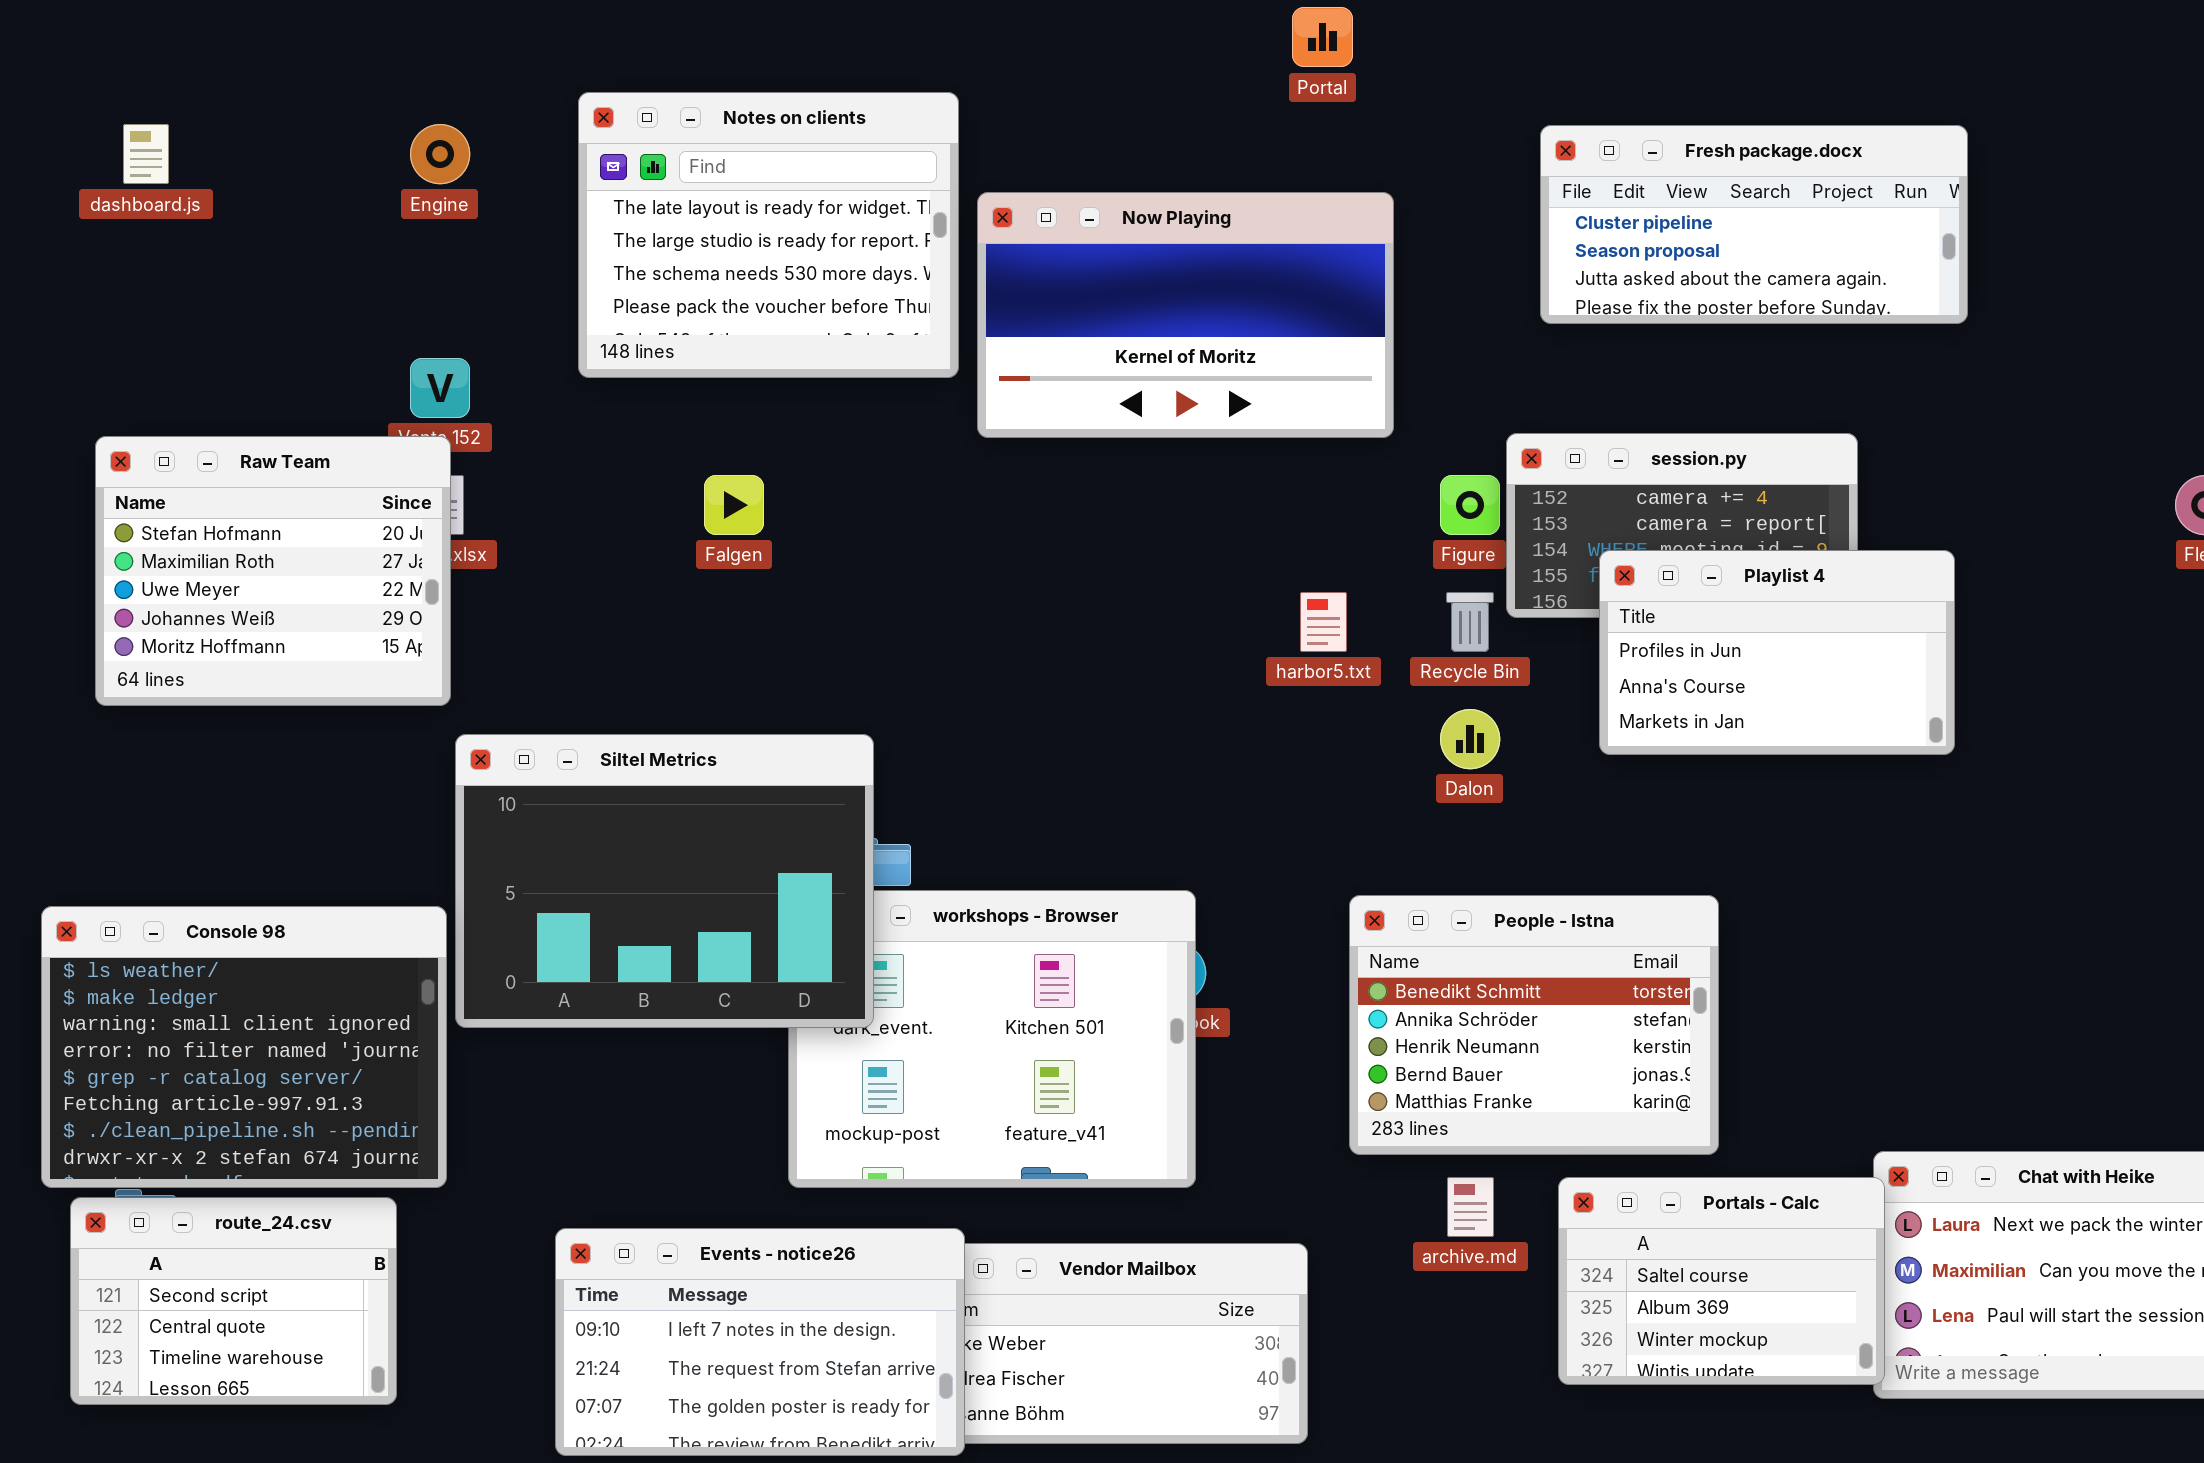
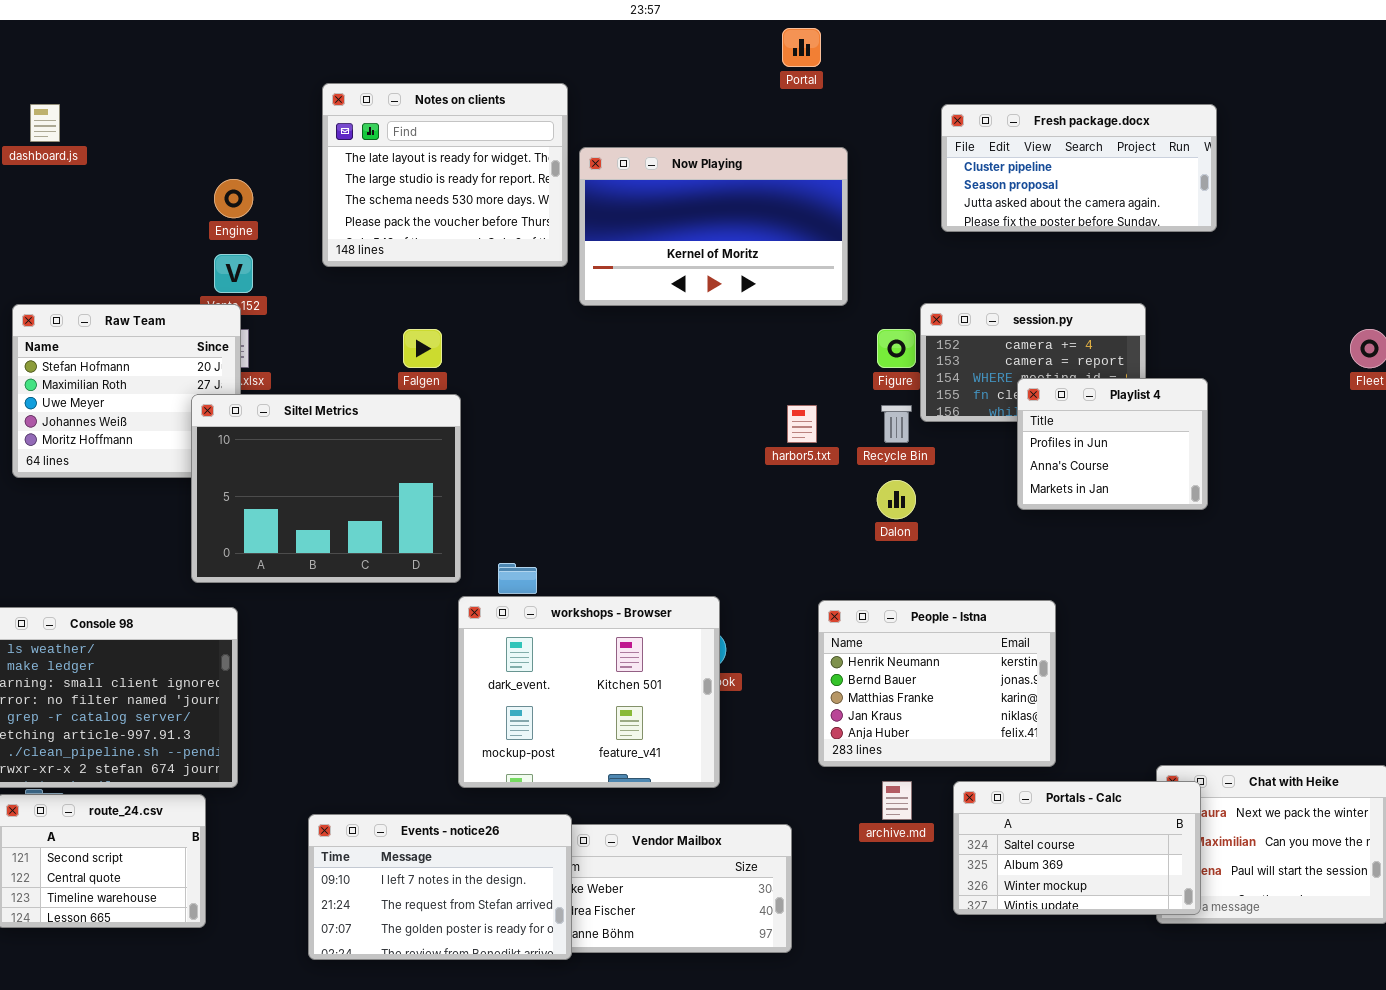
Engine: [410,124,470,184] -> [214,179,253,218], moved
Playlist 4: [1599,550,1955,755] -> [1017,378,1208,510], resized
Siltel Metrics: [455,734,874,1028] -> [191,394,461,583], moved
People - Istna: [1349,895,1719,1155] -> [818,600,1056,767], scrolled down 2 rows
Portals - Calc: [1558,1177,1885,1385] -> [953,781,1201,915], resized

